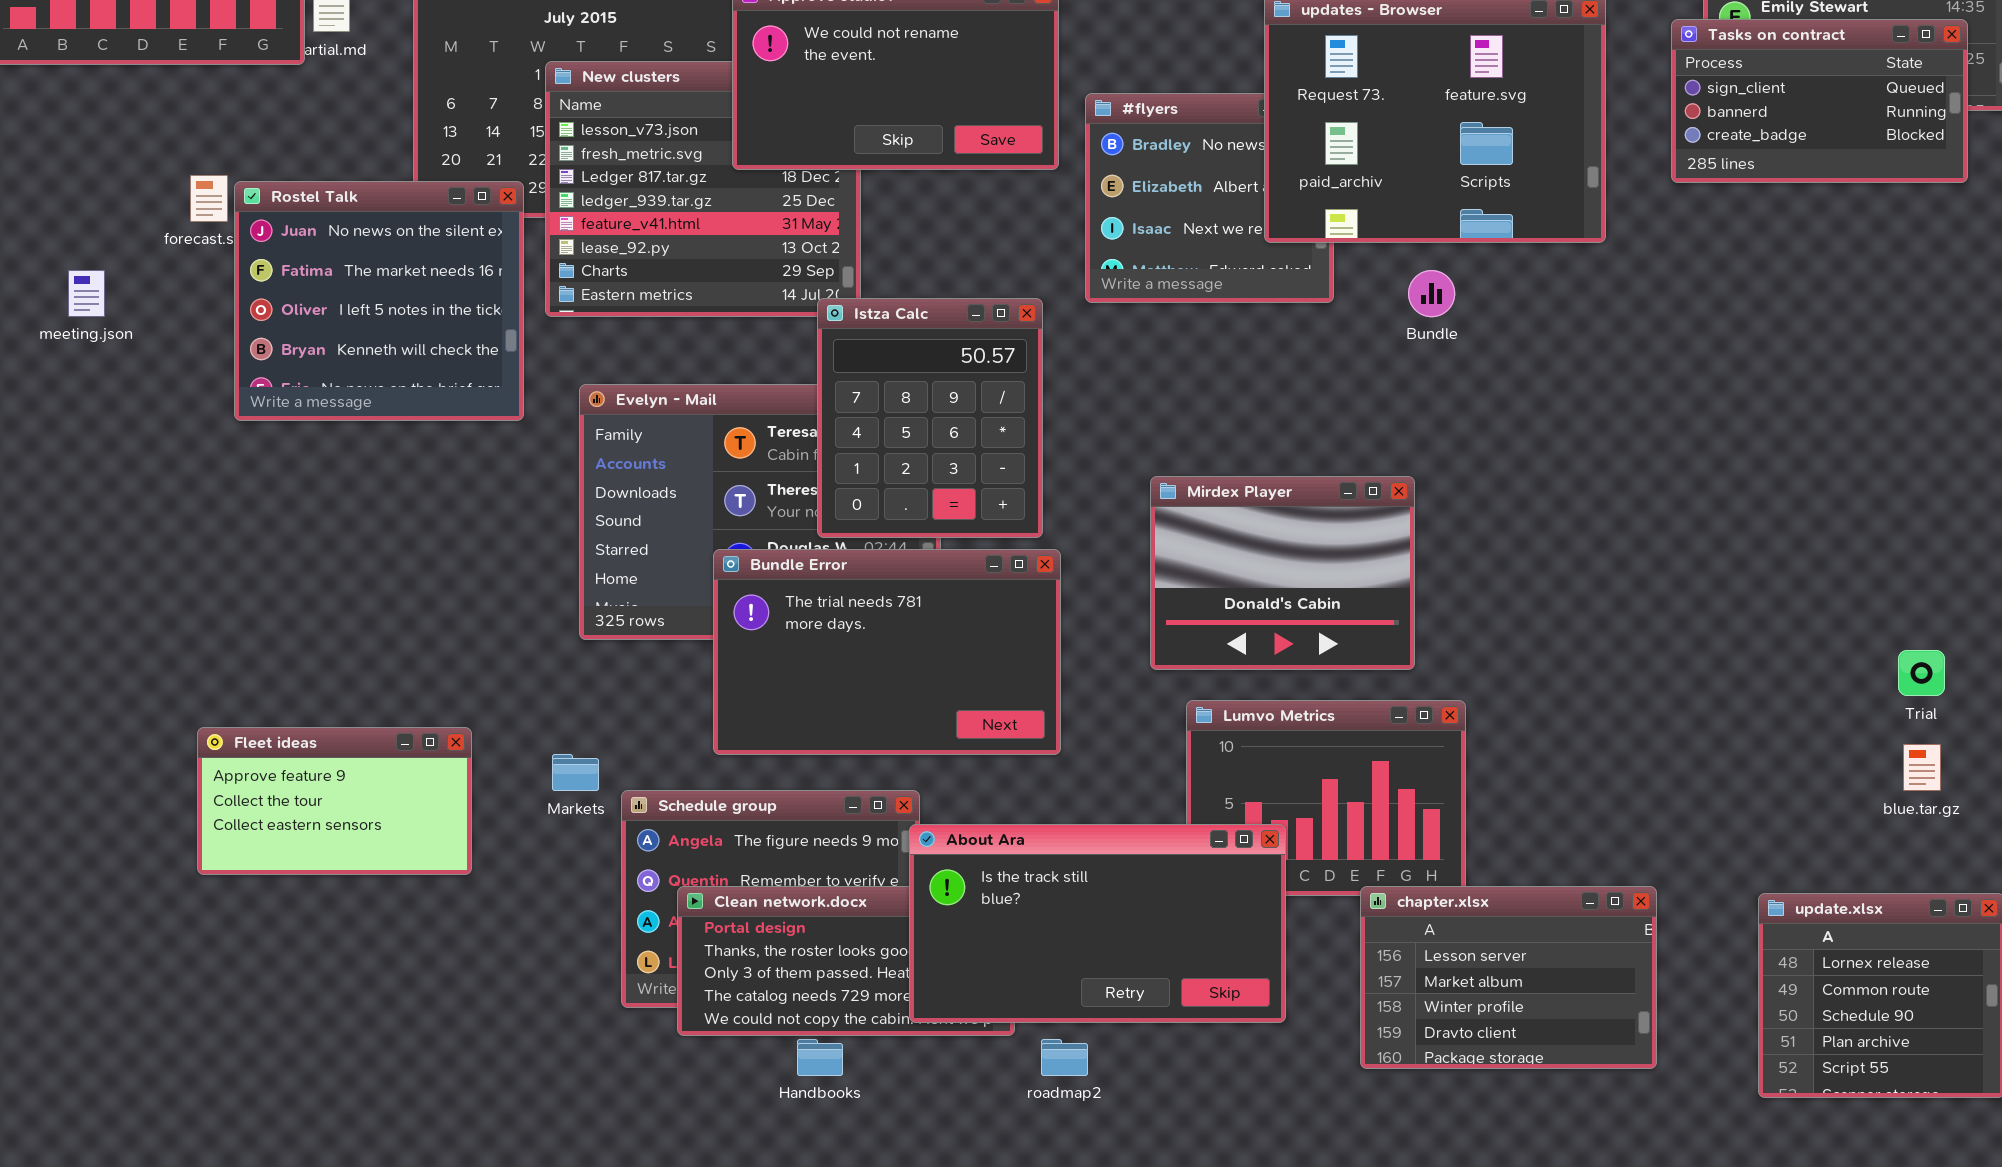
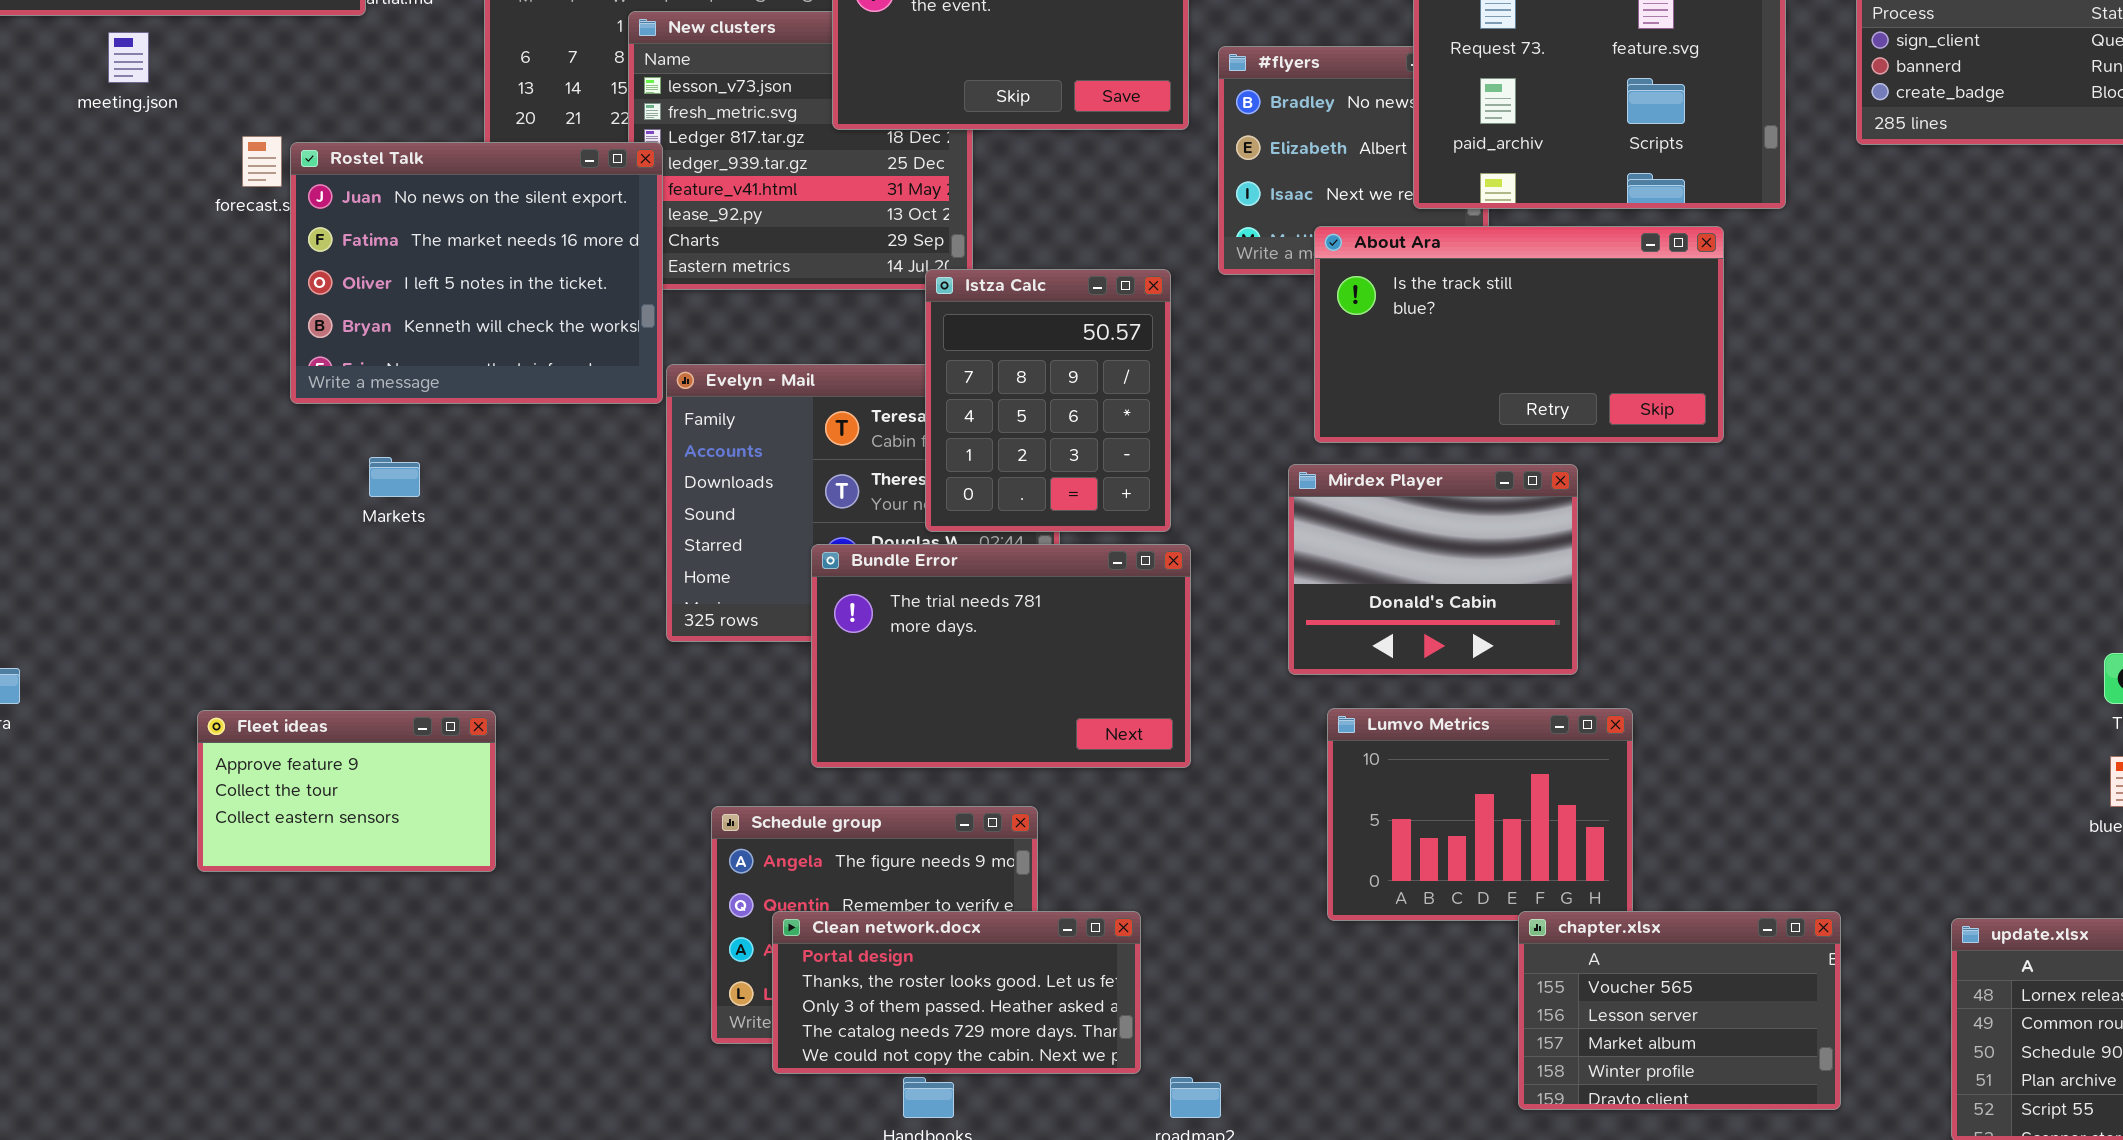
Rostel Talk: [234,181,524,421] -> [290,142,663,404], resized
meeting.json: [68,270,105,317] -> [108,32,149,83], moved
Fleet ideas: [197,727,472,875] -> [197,710,496,872], moved
Markets: [552,754,599,791] -> [369,457,420,497], moved
About Ara: [909,824,1286,1023] -> [1314,226,1724,443], moved
chapter.xlsx: [1360,886,1657,1069] -> [1518,911,1841,1110], scrolled up 1 row

